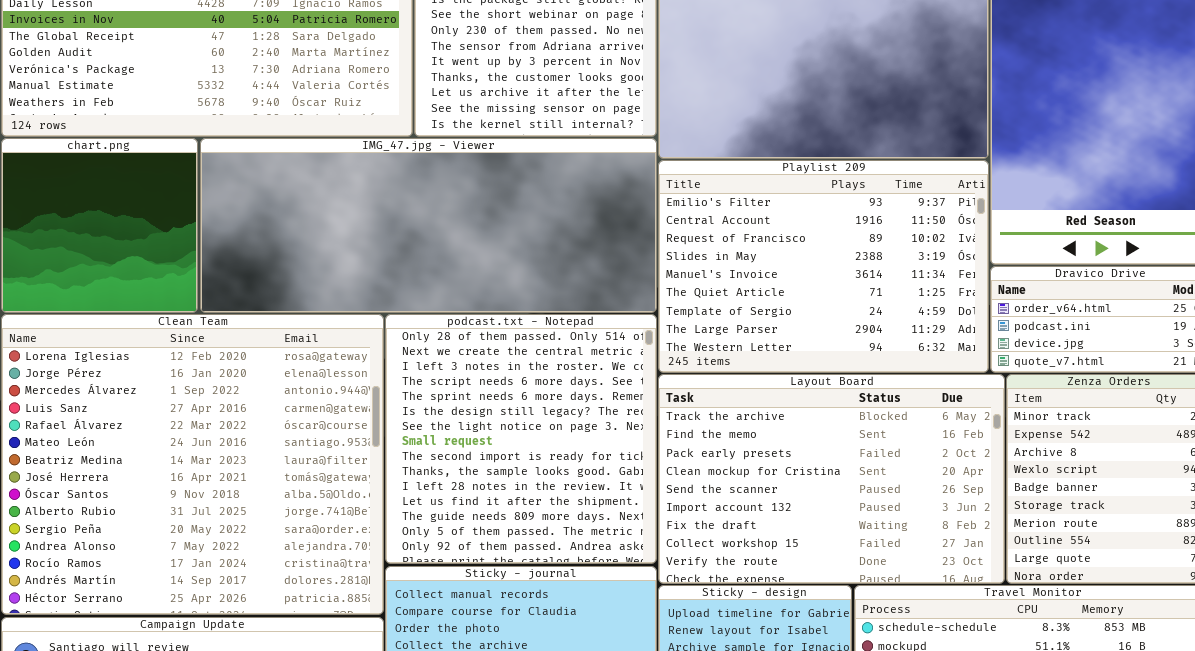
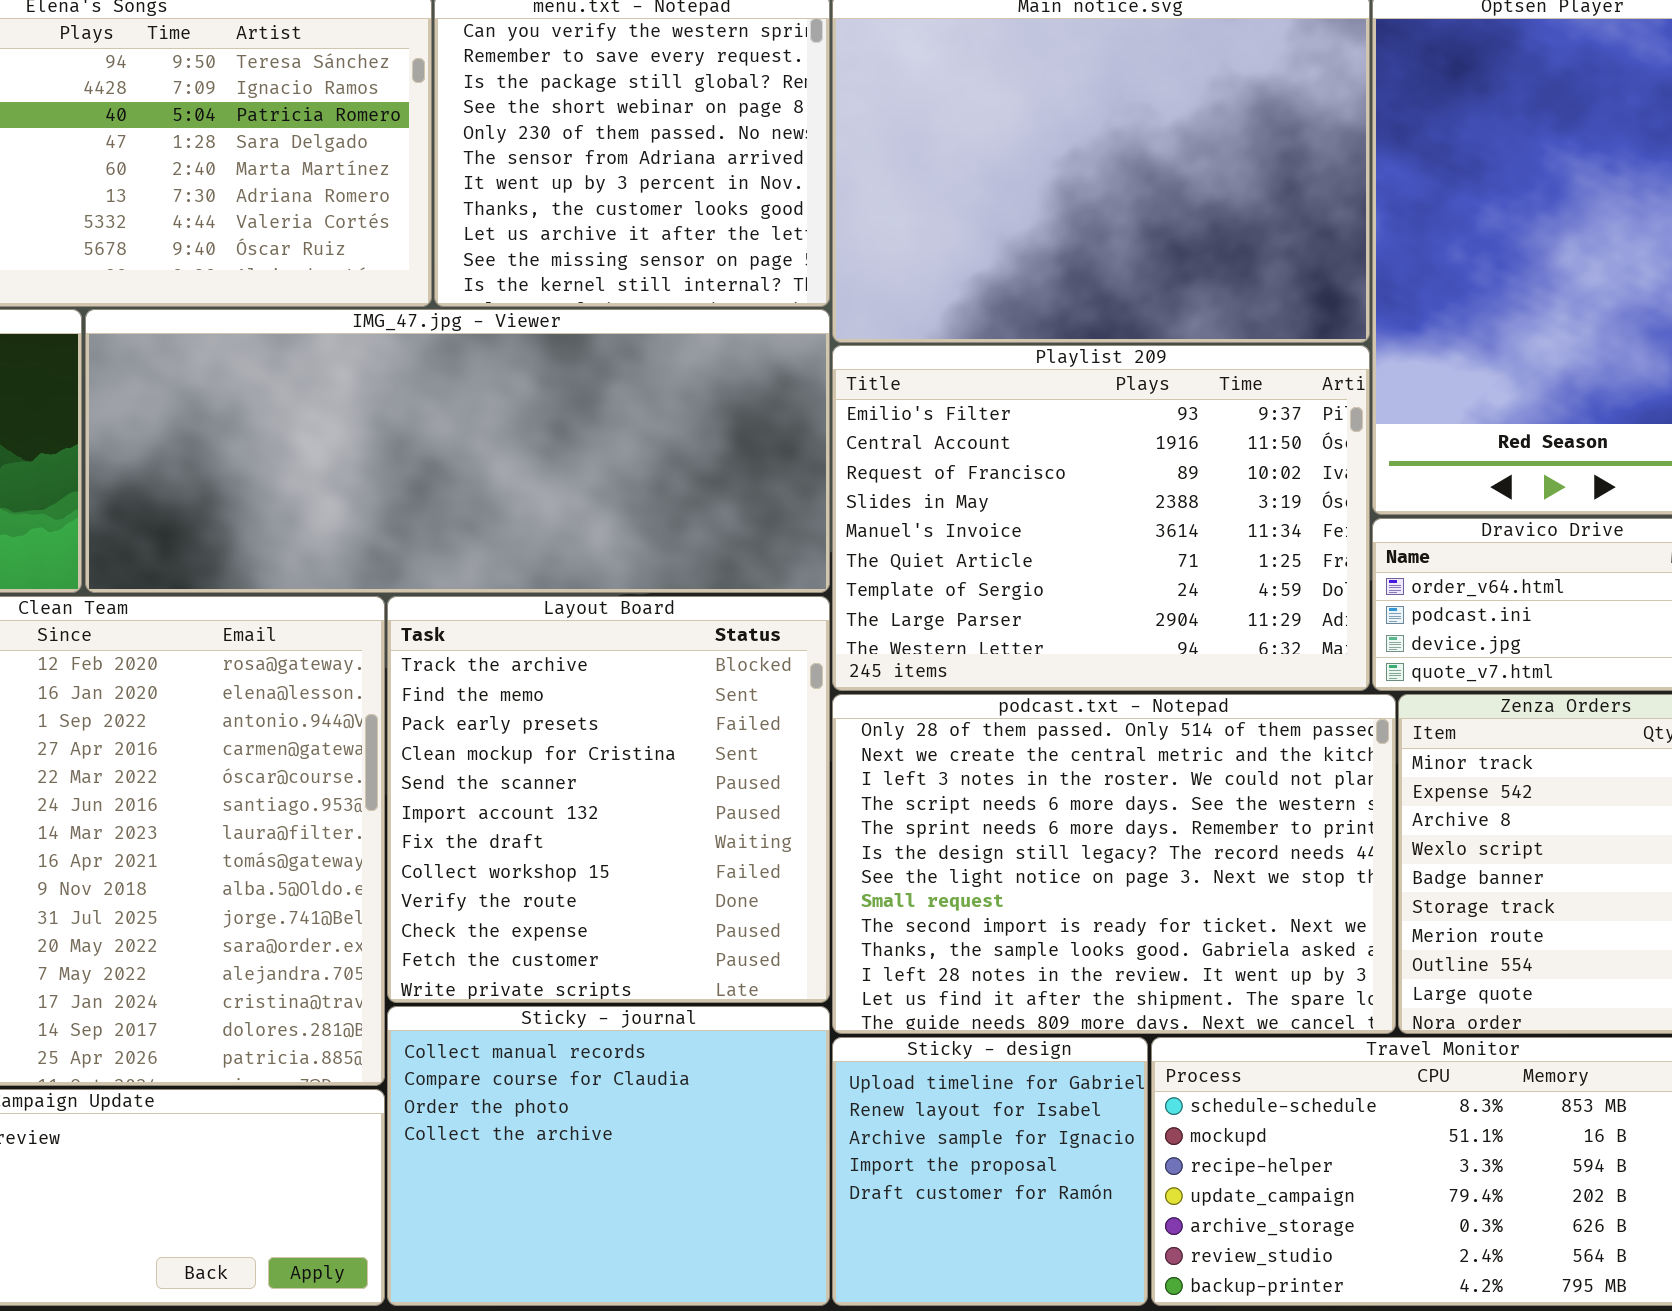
podcast.txt - Notepad: [385,314,657,564] -> [832,694,1396,1034], moved, resized
Layout Board: [658,374,1005,584] -> [387,596,830,1003], moved, resized

